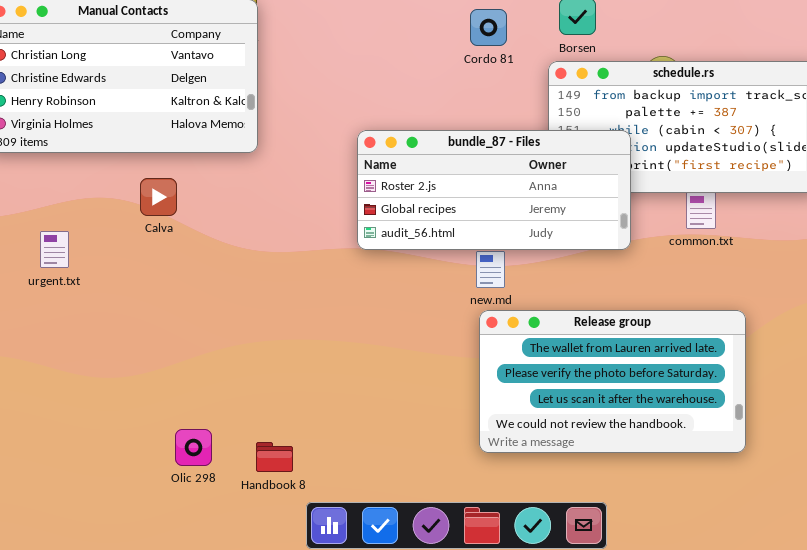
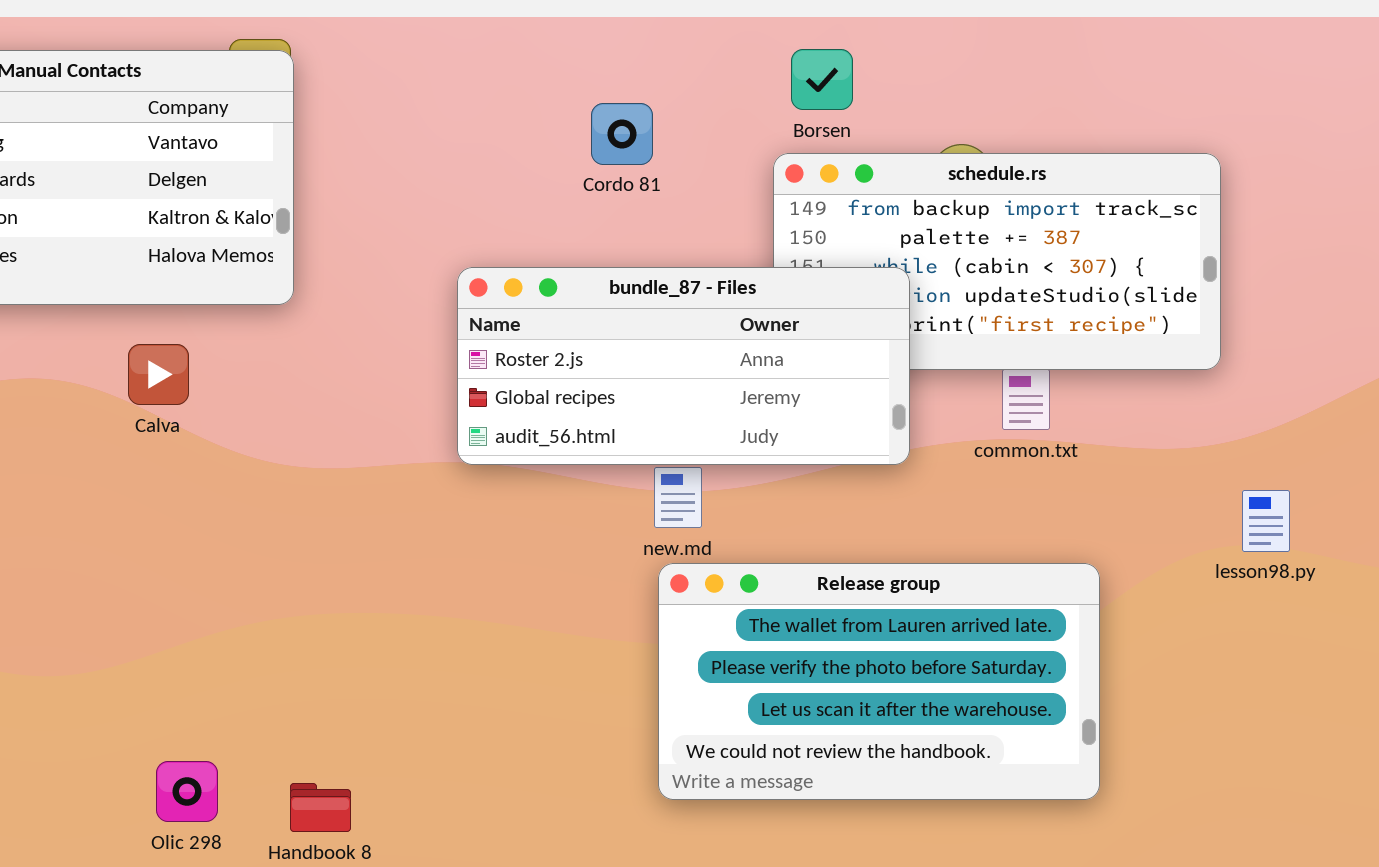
Cordo 81: [470,9,507,46] -> [591,103,653,165], moved
Calva: [140,178,177,216] -> [128,344,189,405], moved

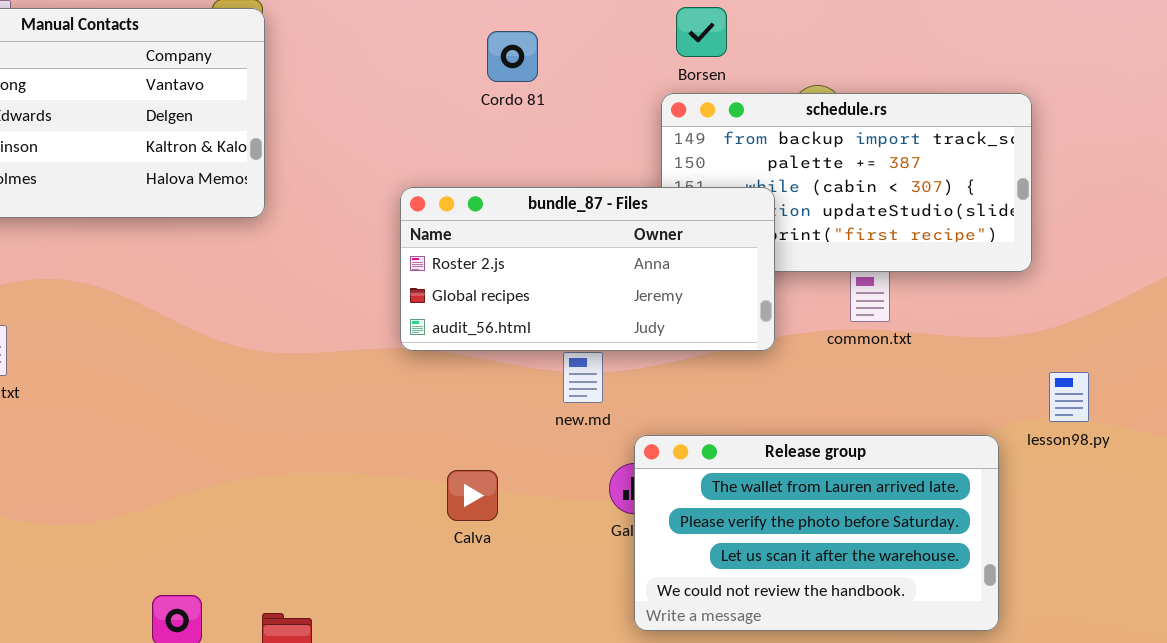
Cordo 81: [591,103,653,165] -> [487,31,538,82], moved
Calva: [128,344,189,405] -> [447,470,498,521], moved
Release group: [658,563,1100,800] -> [634,435,999,631], moved

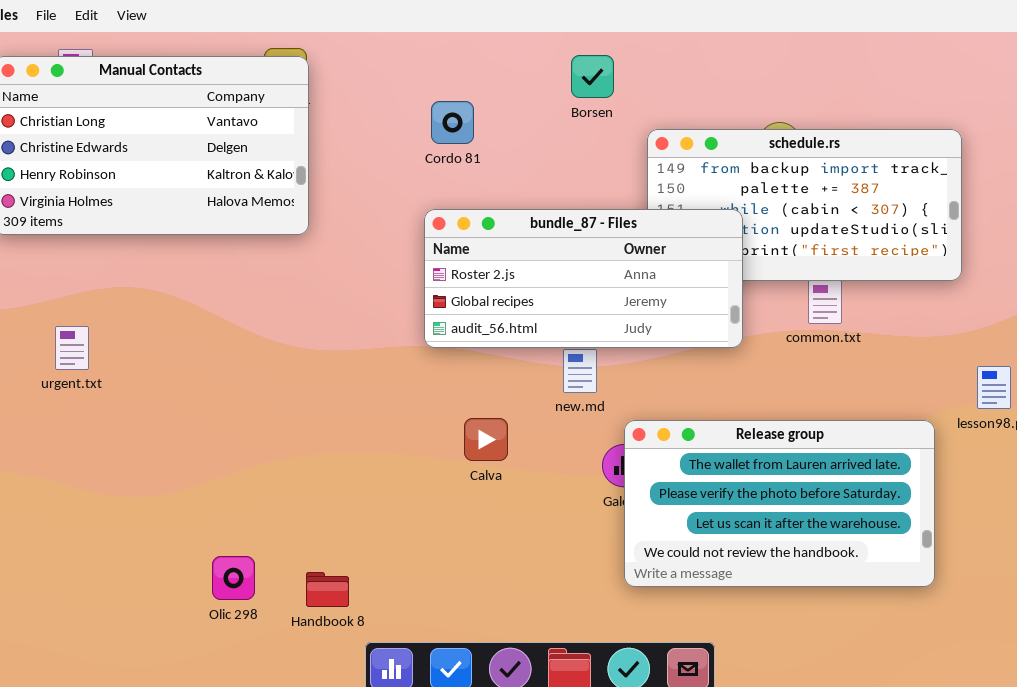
Borsen: [676,7,727,57] -> [571,55,614,98], moved
Cordo 81: [487,31,538,82] -> [431,101,474,144], moved
Calva: [447,470,498,521] -> [464,418,508,461], moved

